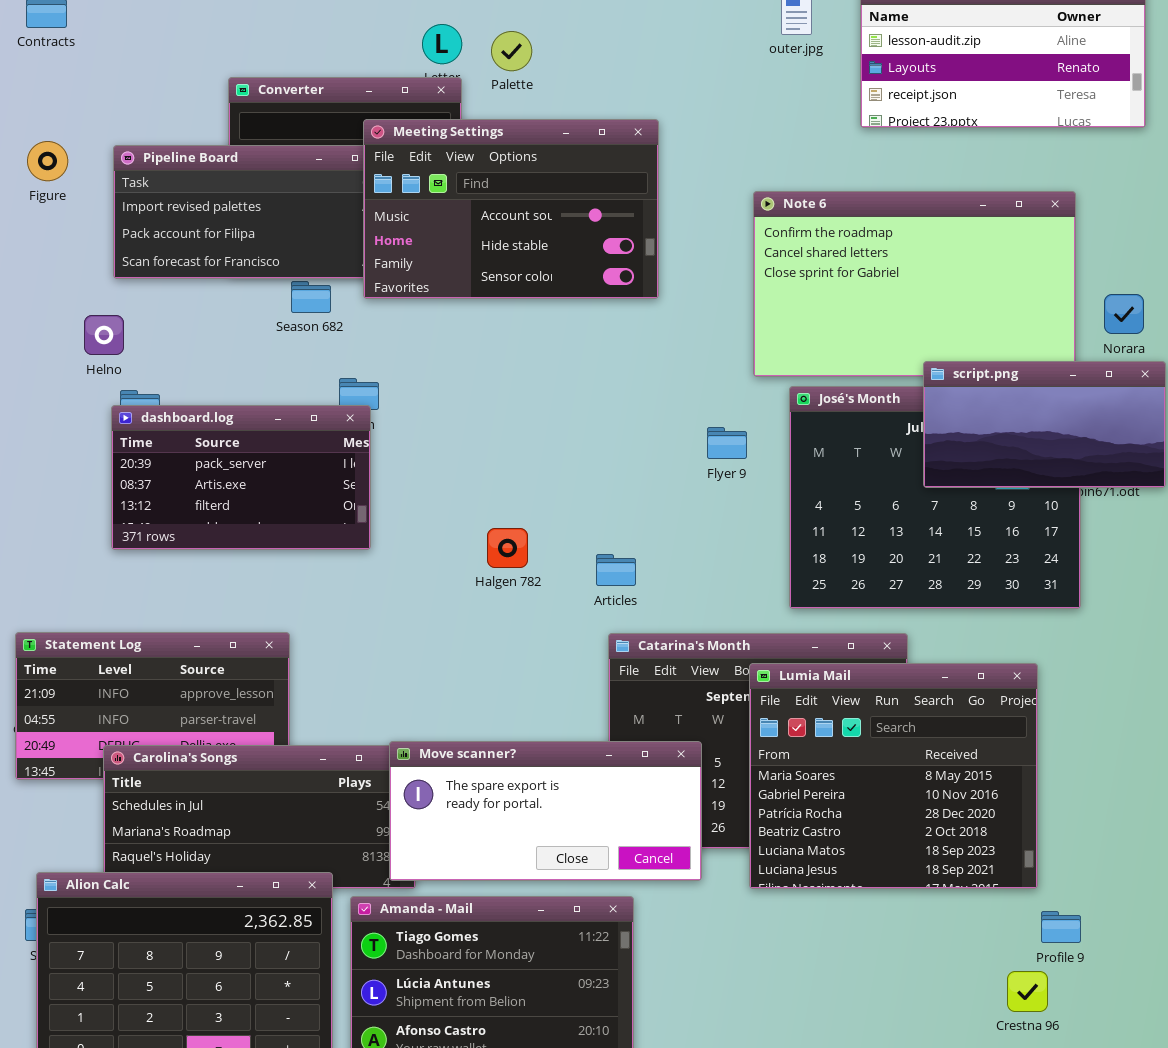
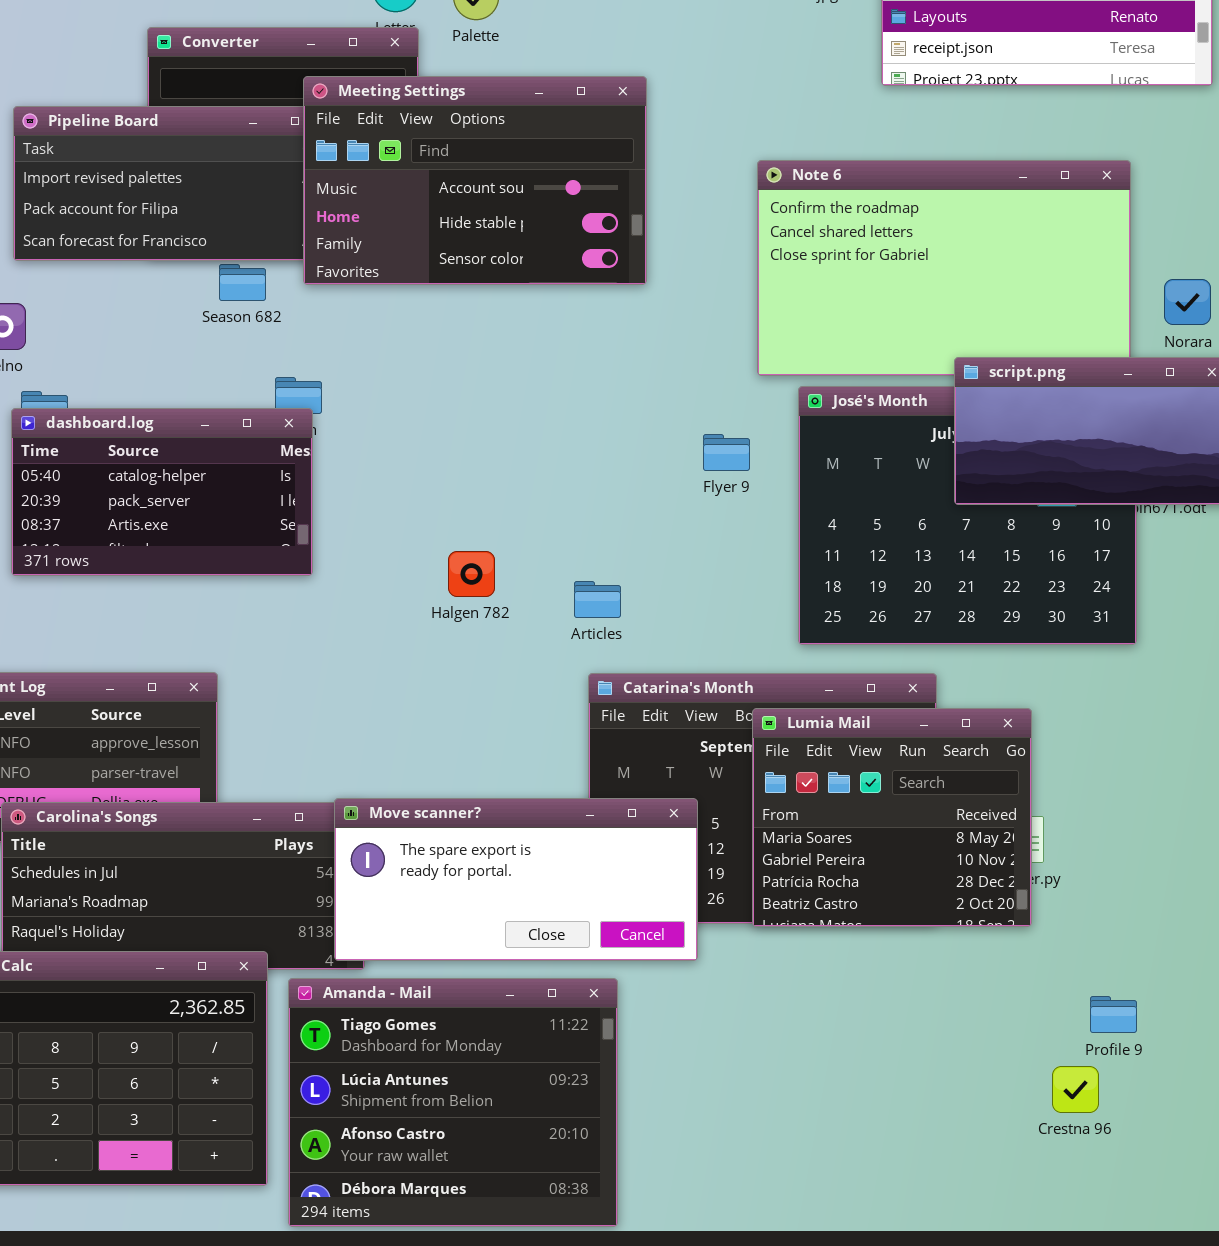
dashboard.log: [111,405,371,550] -> [11,408,313,576], scrolled up 1 row
Lumia Mail: [749,663,1038,889] -> [752,708,1032,927], resized

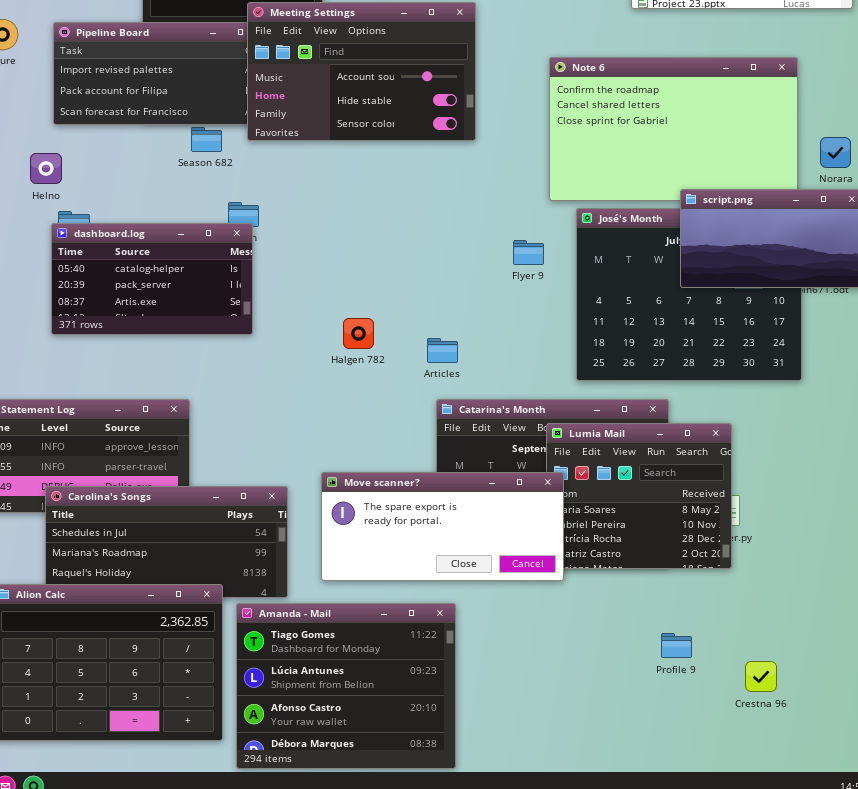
Move scanner?: [334,798,698,961] -> [321,472,564,581], moved
Profile 9: [1090,996,1137,1033] -> [661,633,692,658], moved

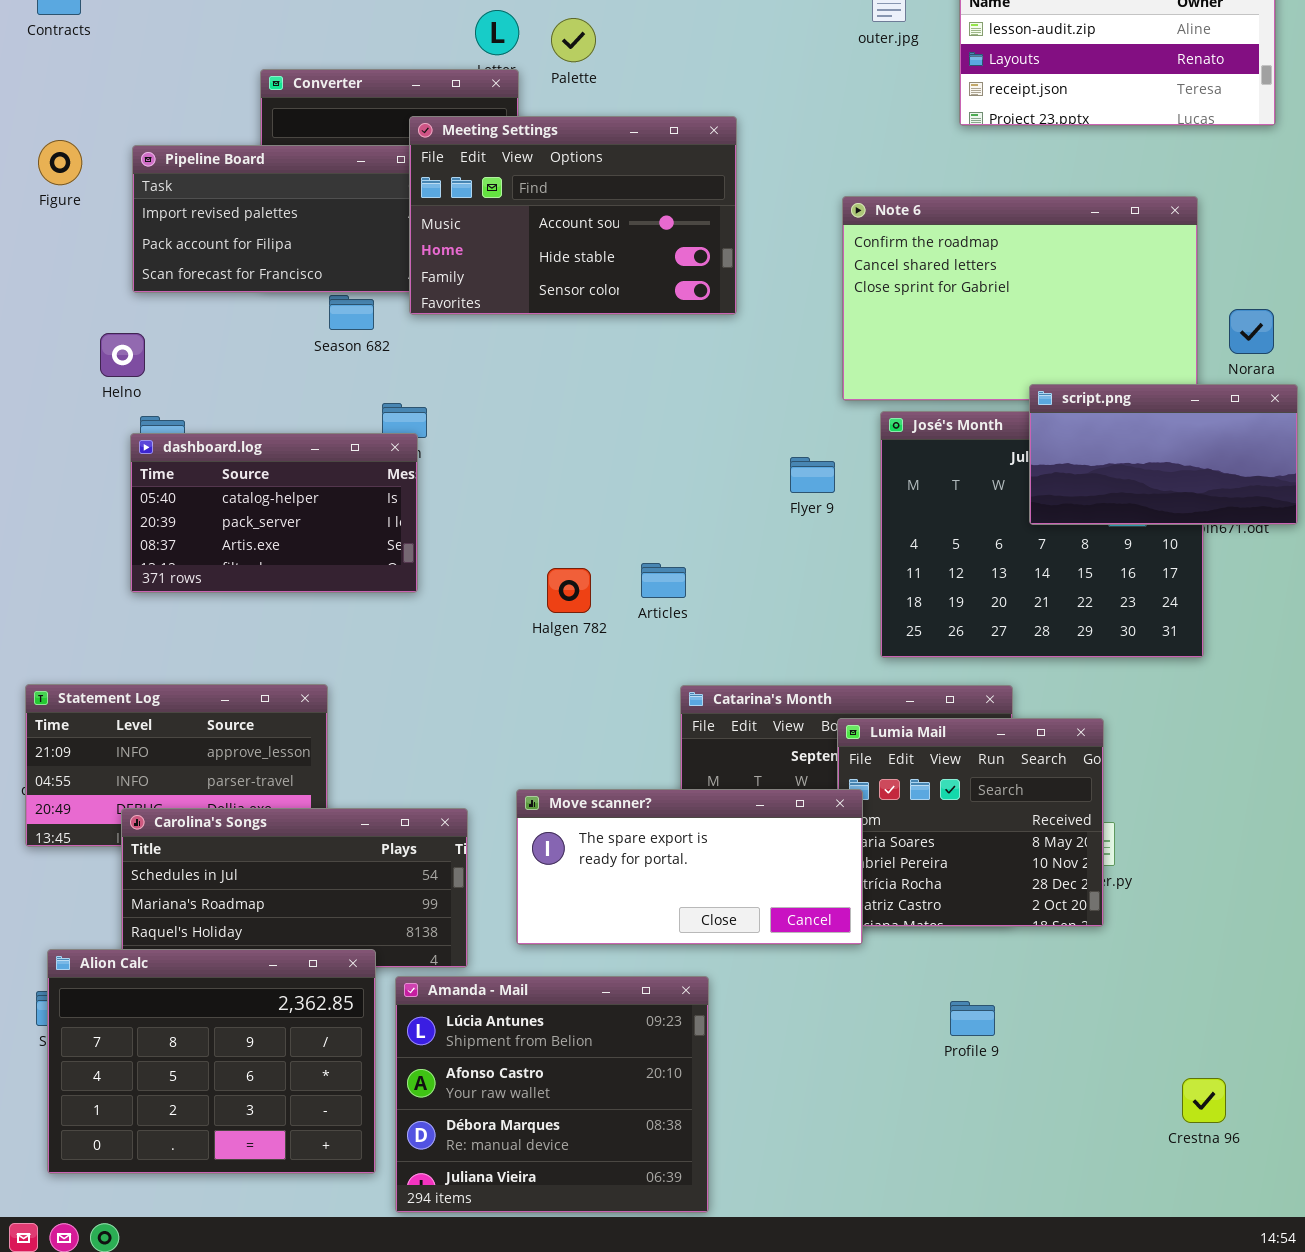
Articles: [427,338,458,363] -> [641,563,686,598], moved
Amanda - Mail: [236,603,456,769] -> [395,976,709,1213], scrolled down 1 row
Profile 9: [661,633,692,658] -> [950,1001,995,1036], moved
Crestna 96: [745,661,777,692] -> [1182,1078,1226,1123], moved

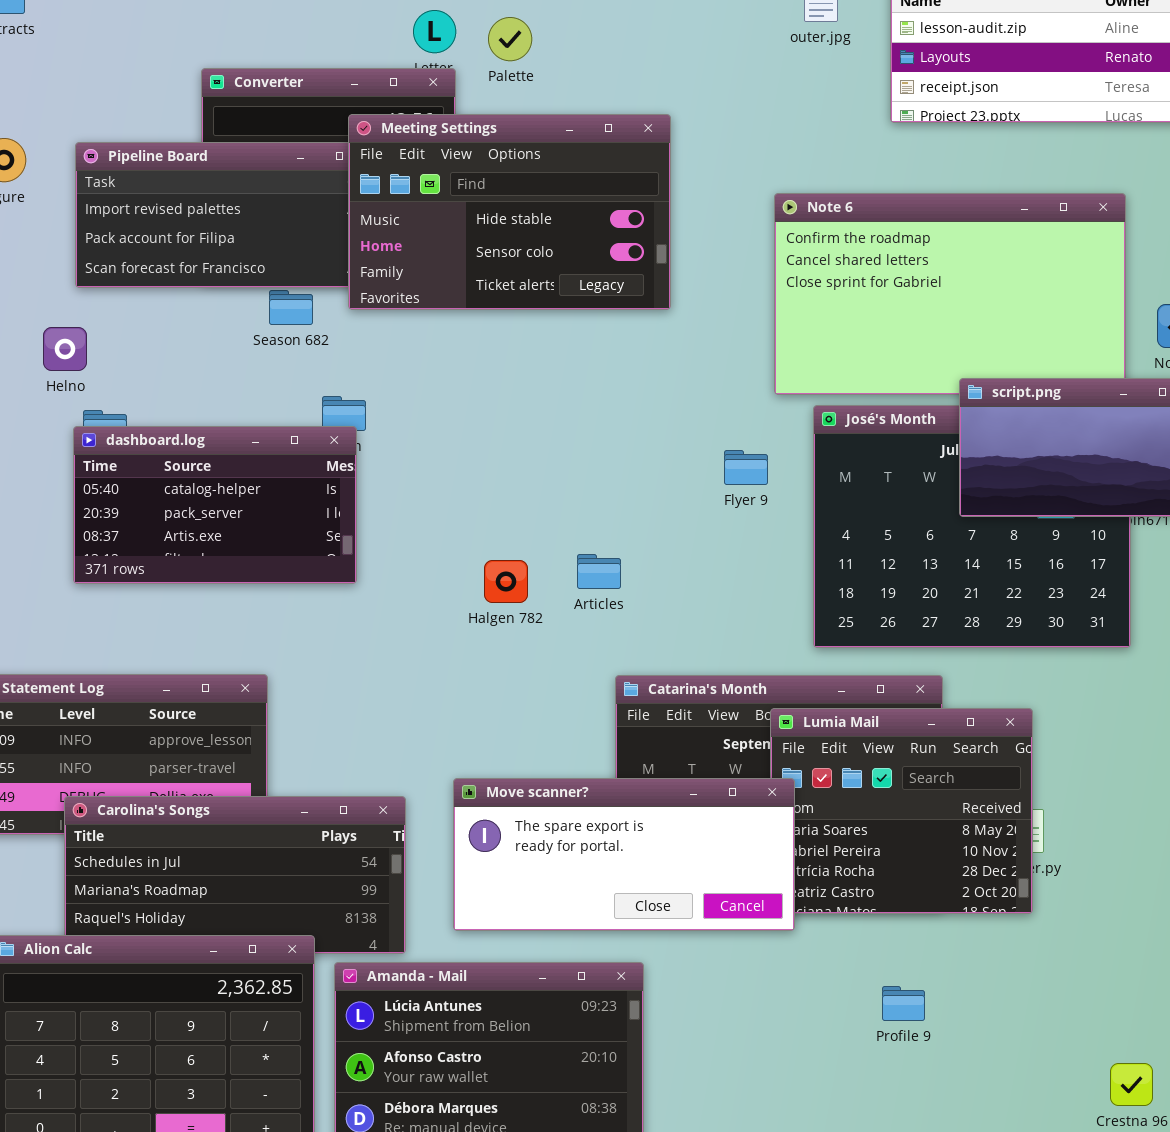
Meeting Settings: [409,116,737,315] -> [348,114,671,310], scrolled down 1 row

